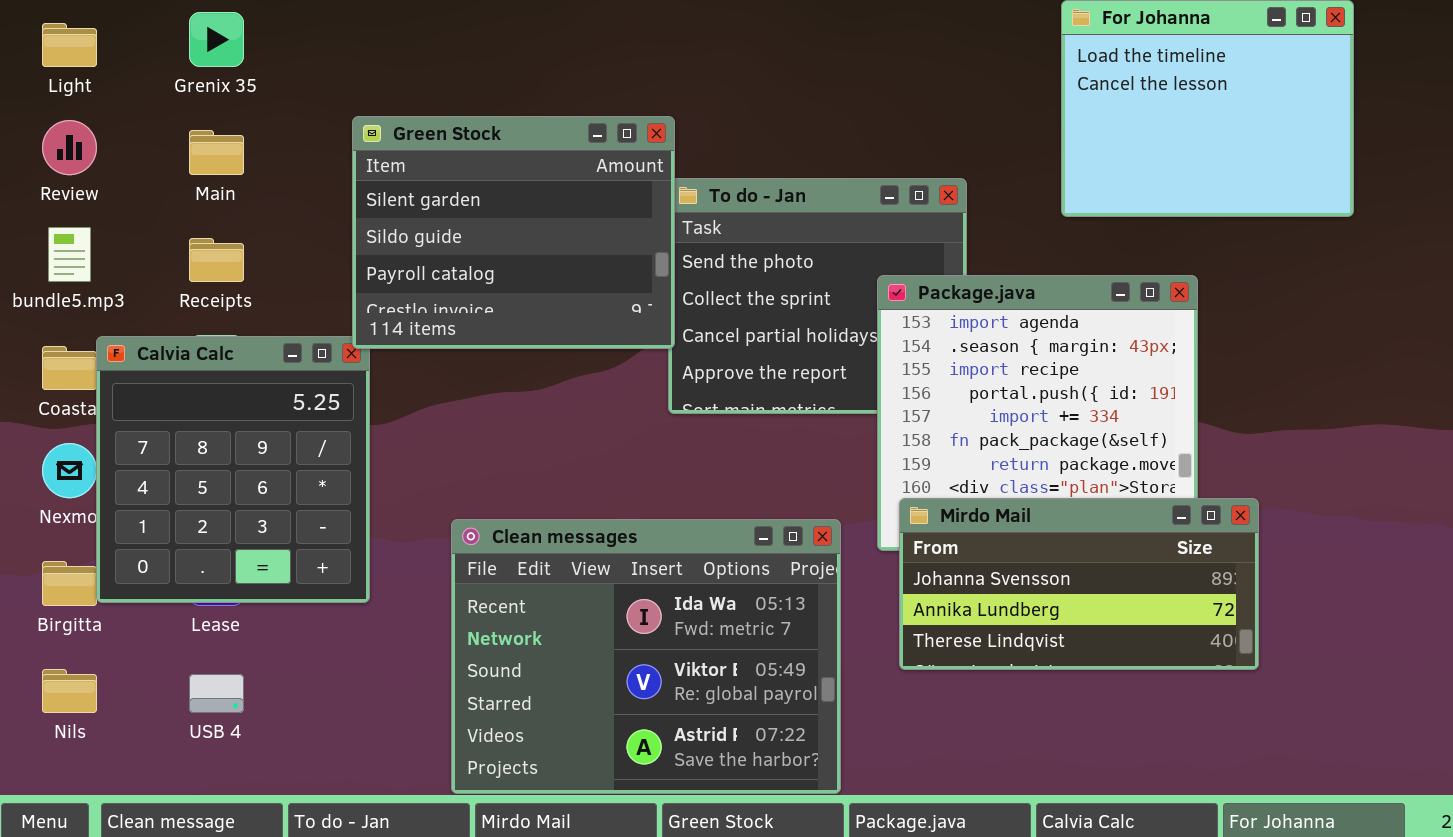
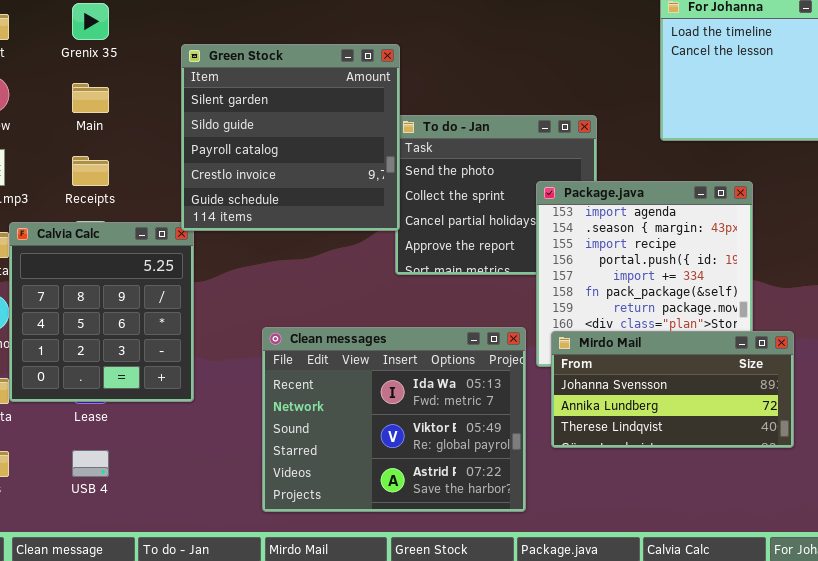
Green Stock: [352,116,675,349] -> [181,44,400,231], resized
Clean messages: [451,519,841,794] -> [262,327,526,512], moved

